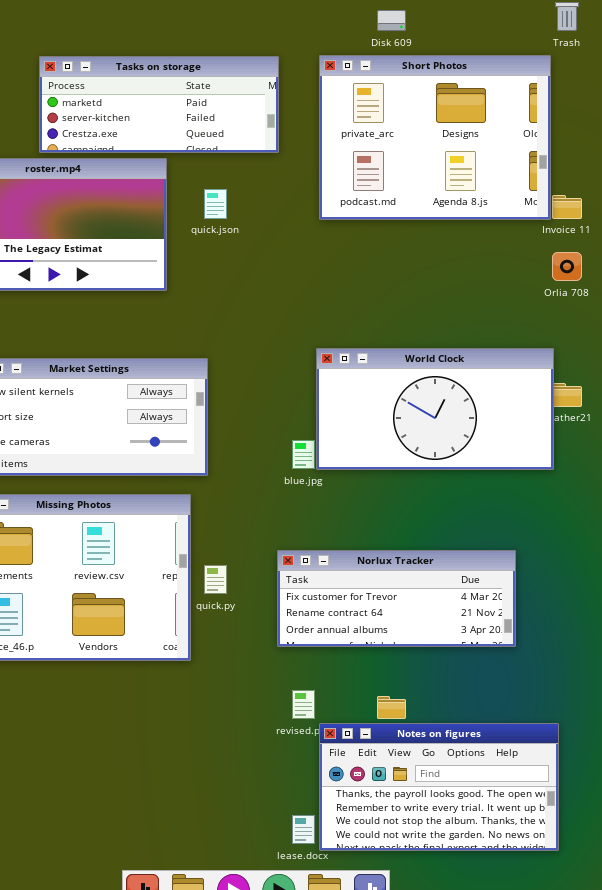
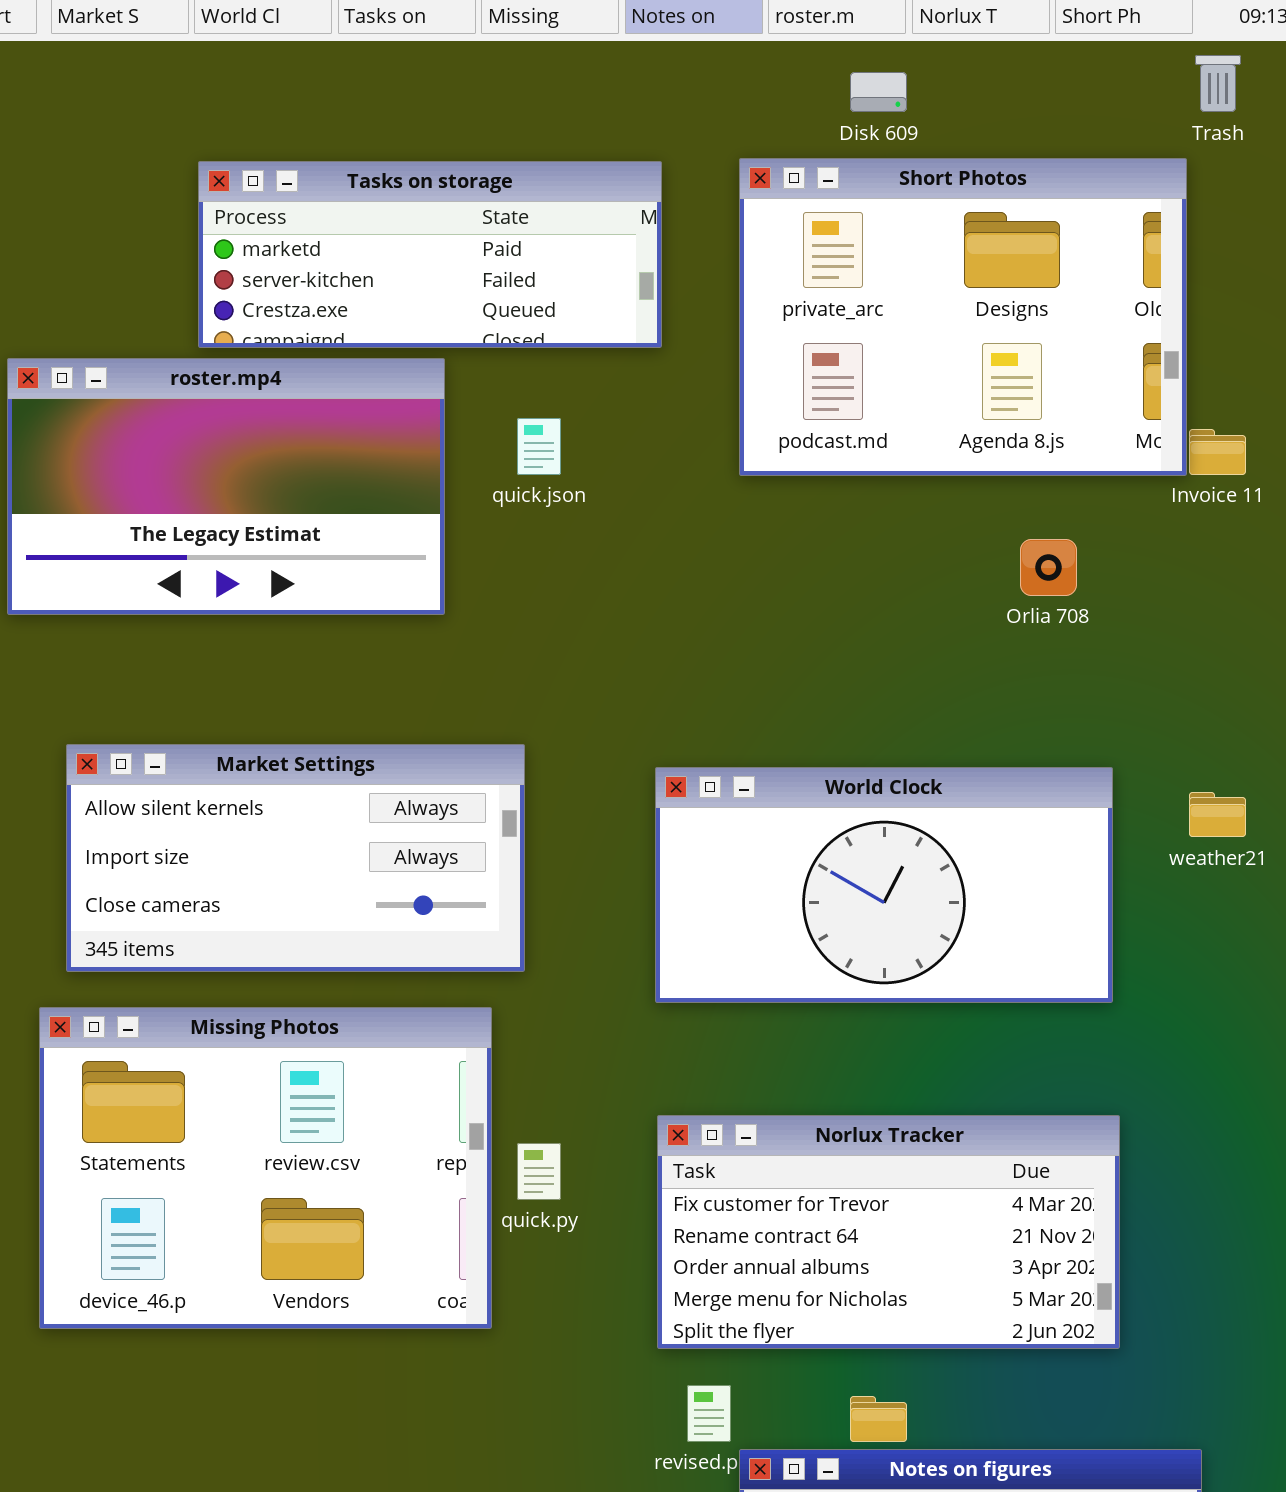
Orlia 708: [552,252,582,281] -> [1020,539,1077,596], moved
World Clock: [316,348,554,470] -> [655,767,1113,1003], moved
Norlux Tracker: [277,550,516,647] -> [657,1115,1120,1349], resized

